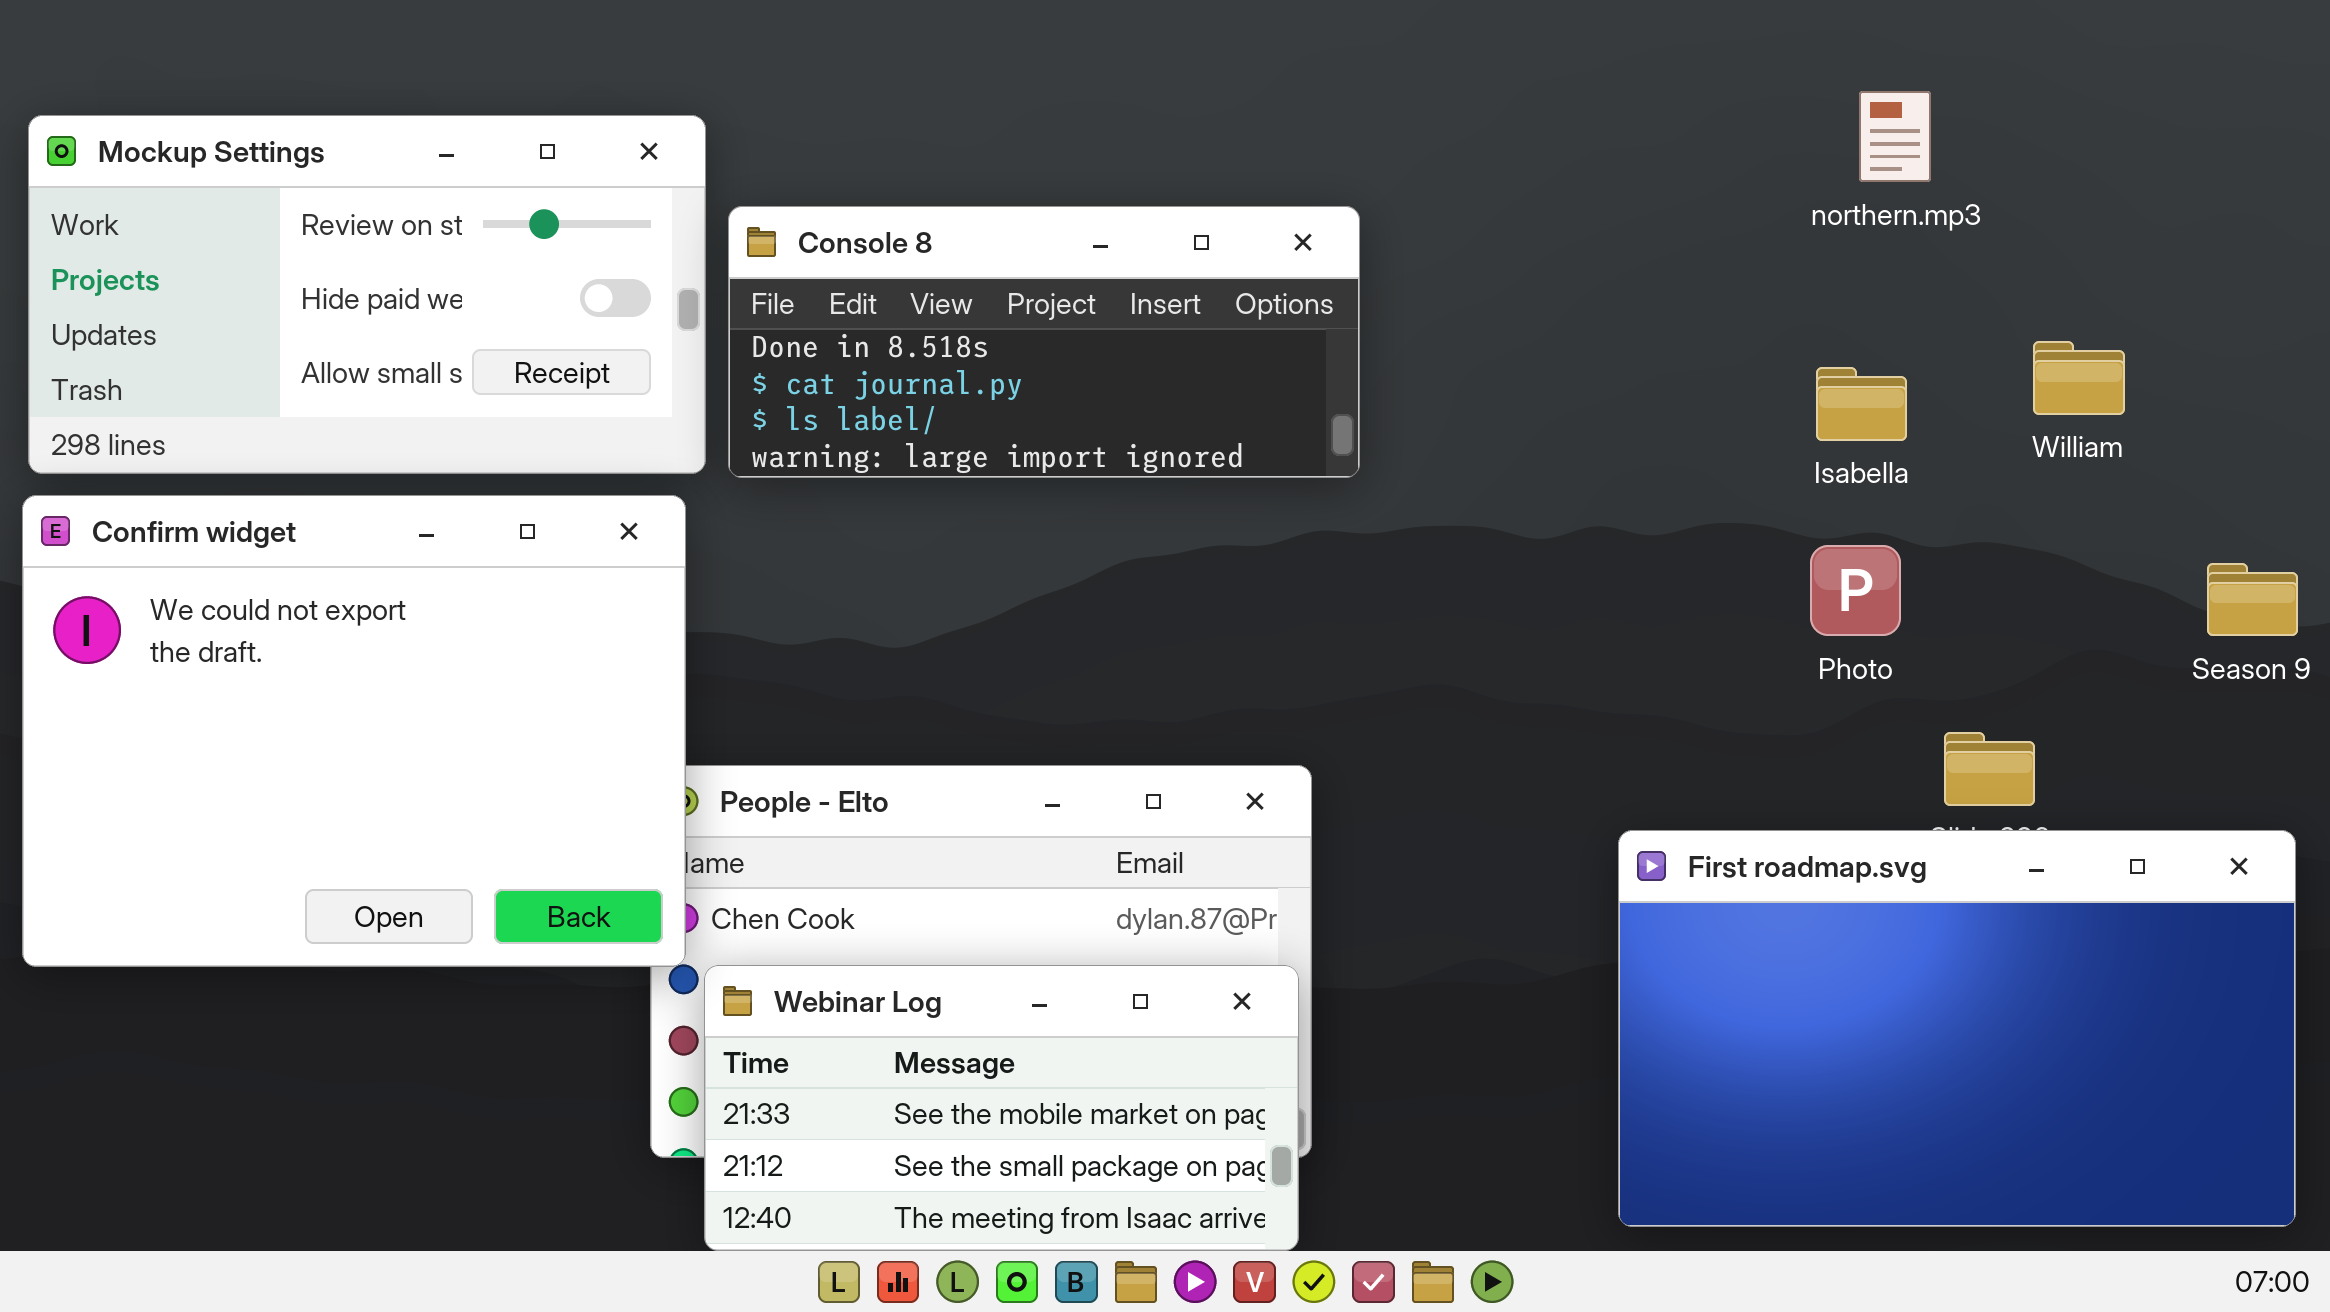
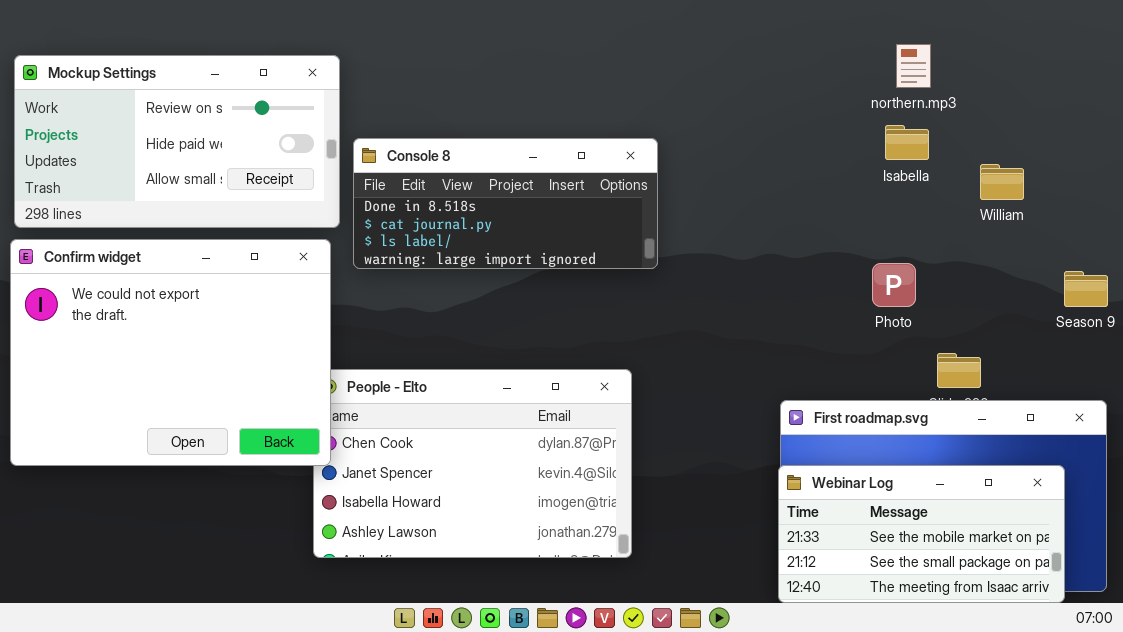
Console 8: [728,206,1360,478] -> [353,138,658,269], moved
Isabella: [1816,367,1907,441] -> [885,125,929,160], moved
Webinar Log: [704,965,1299,1251] -> [778,465,1065,603], moved

